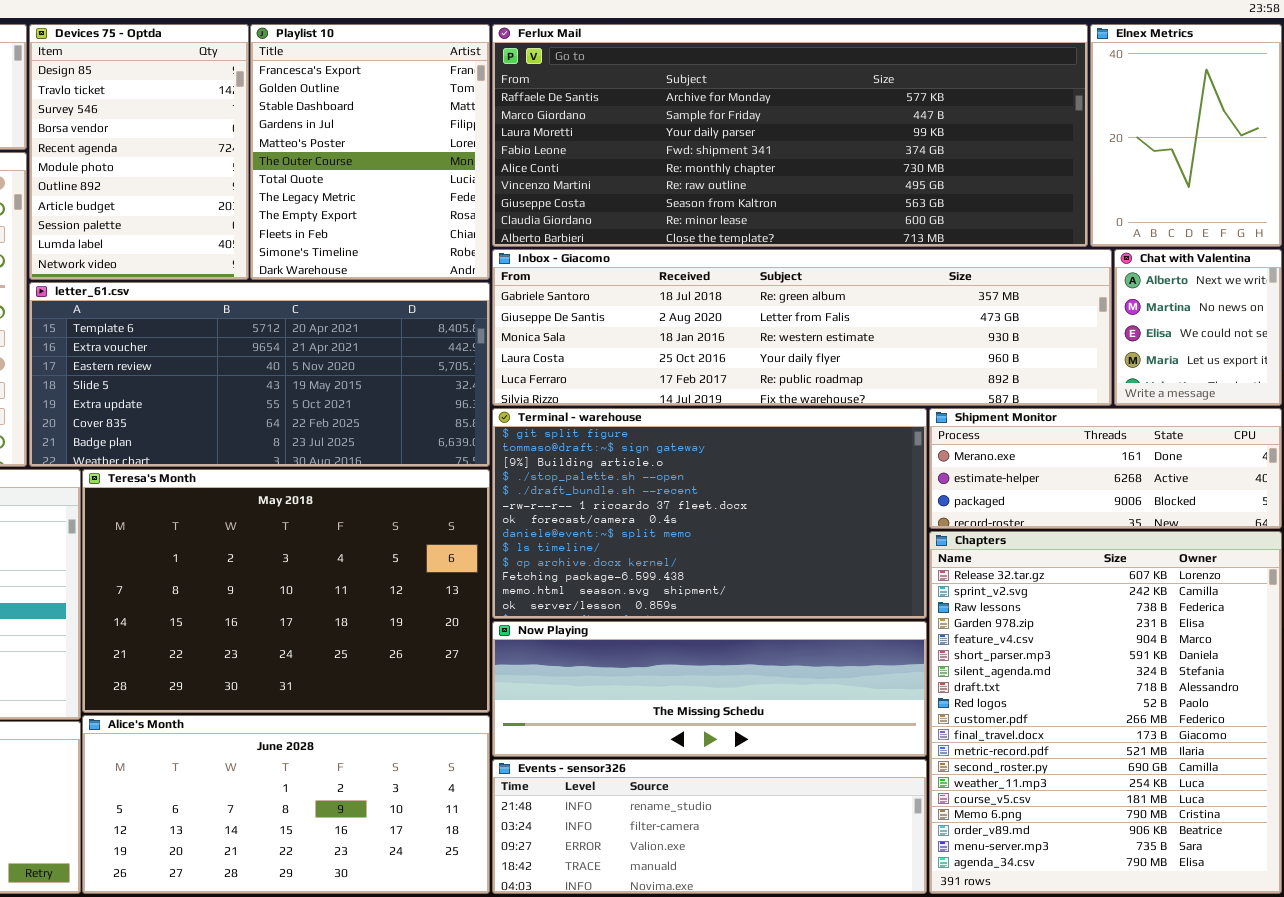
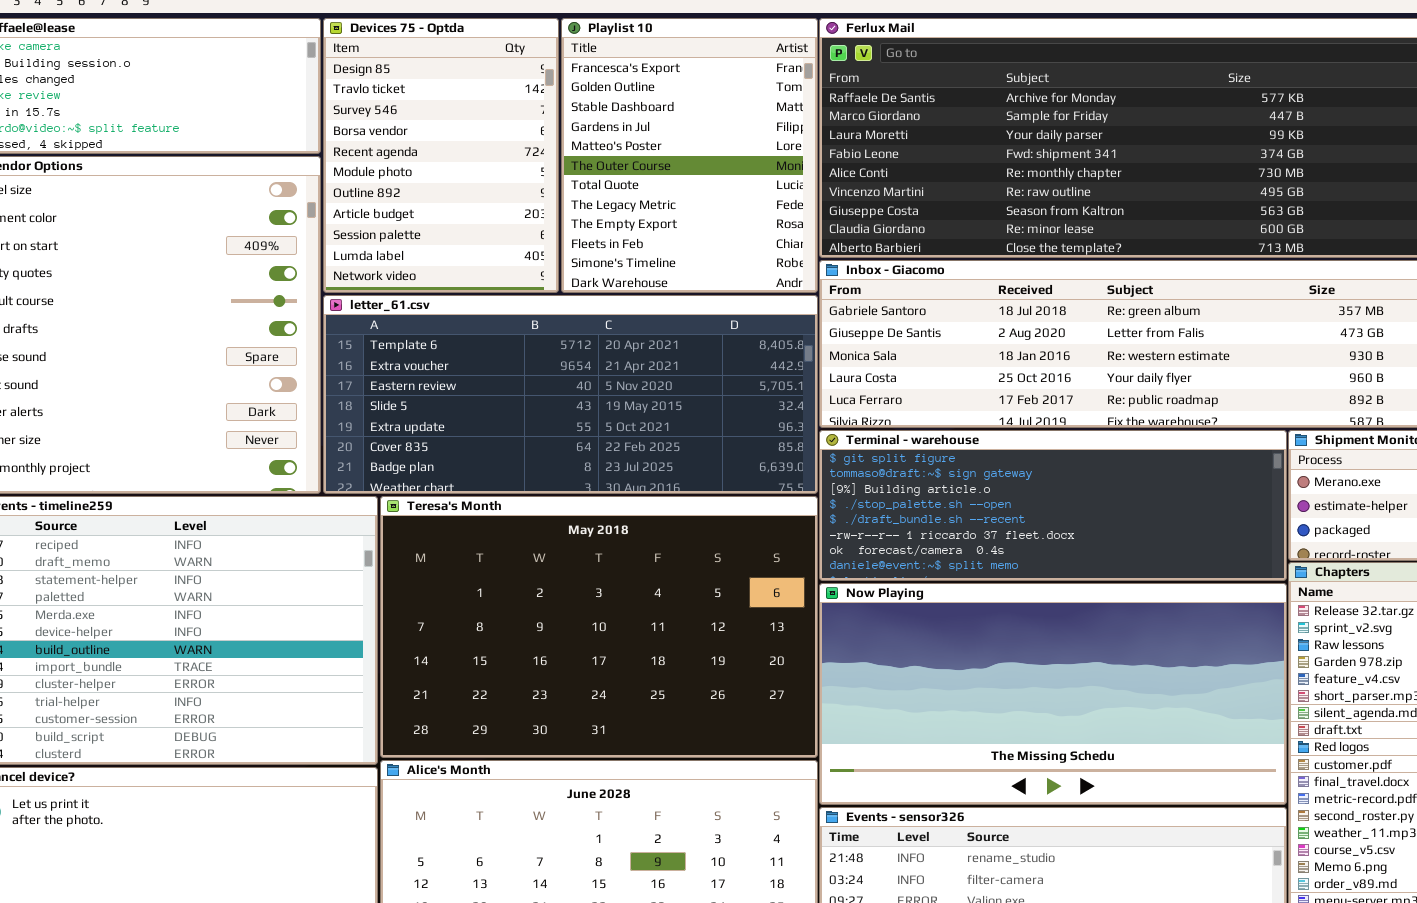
Terminal - warehouse: [492,408,927,619] -> [819,430,1287,581], resized
Now Playing: [492,621,927,757] -> [819,583,1287,805], resized

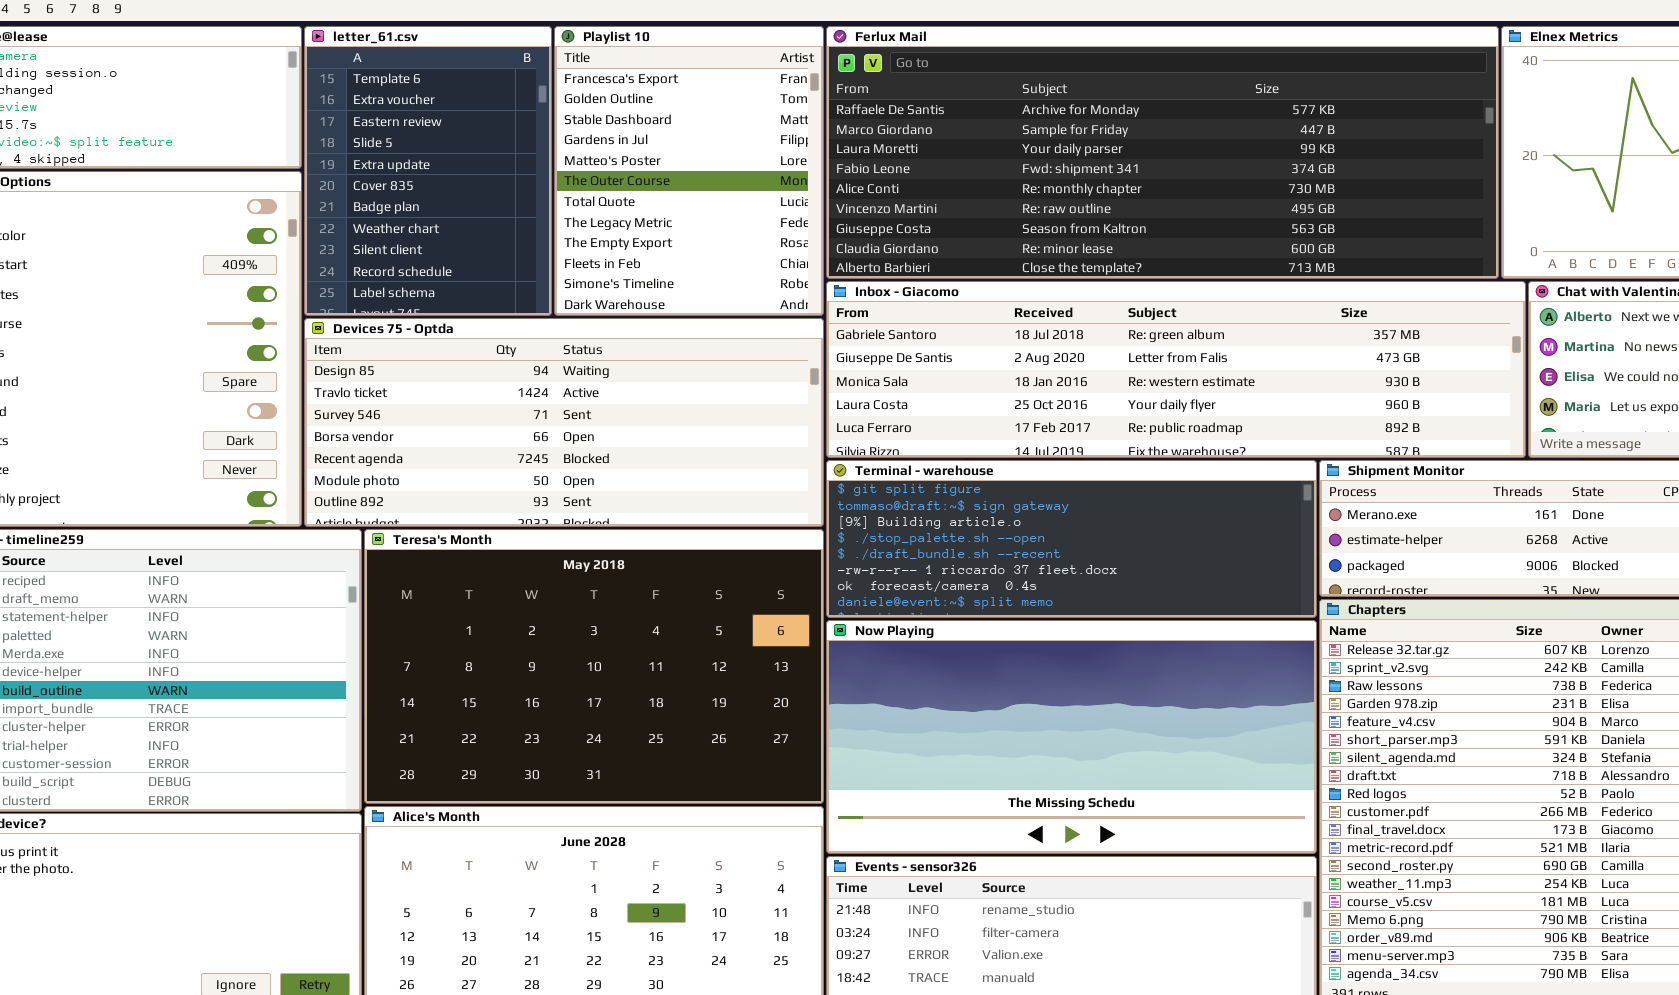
Devices 75 - Optda: [323,18,559,293] -> [304,318,824,527], moved, resized
letter_61.csv: [323,295,818,494] -> [304,26,552,316], moved, resized

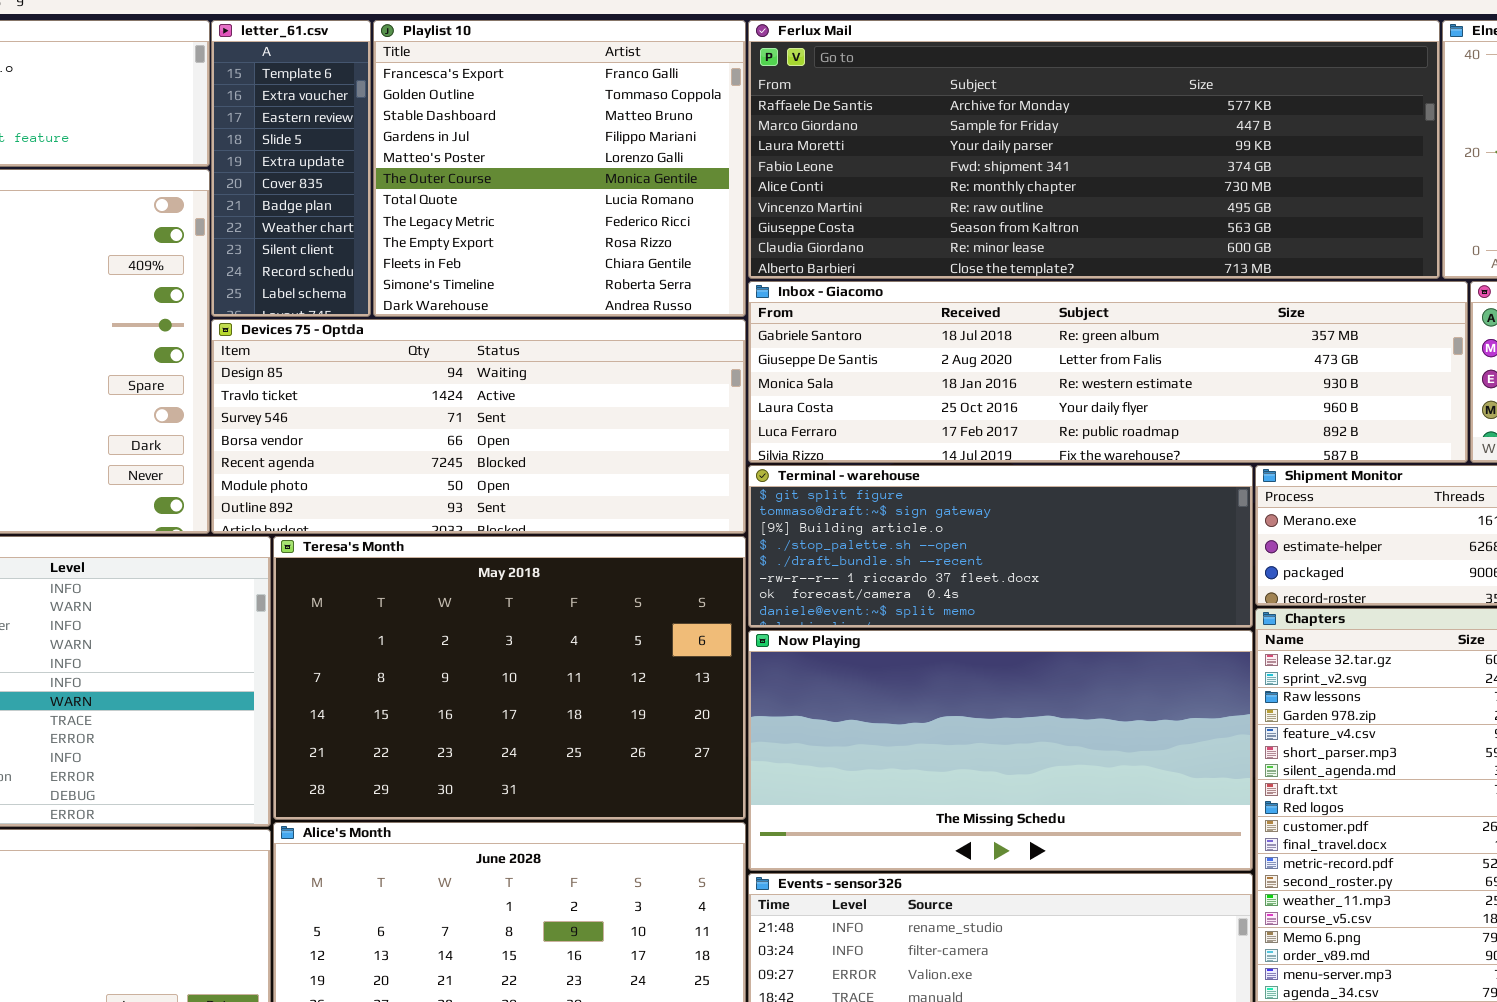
letter_61.csv: [304,26,552,316] -> [211,20,371,317], resized
Playlist 10: [554,26,824,316] -> [373,20,746,317], resized

